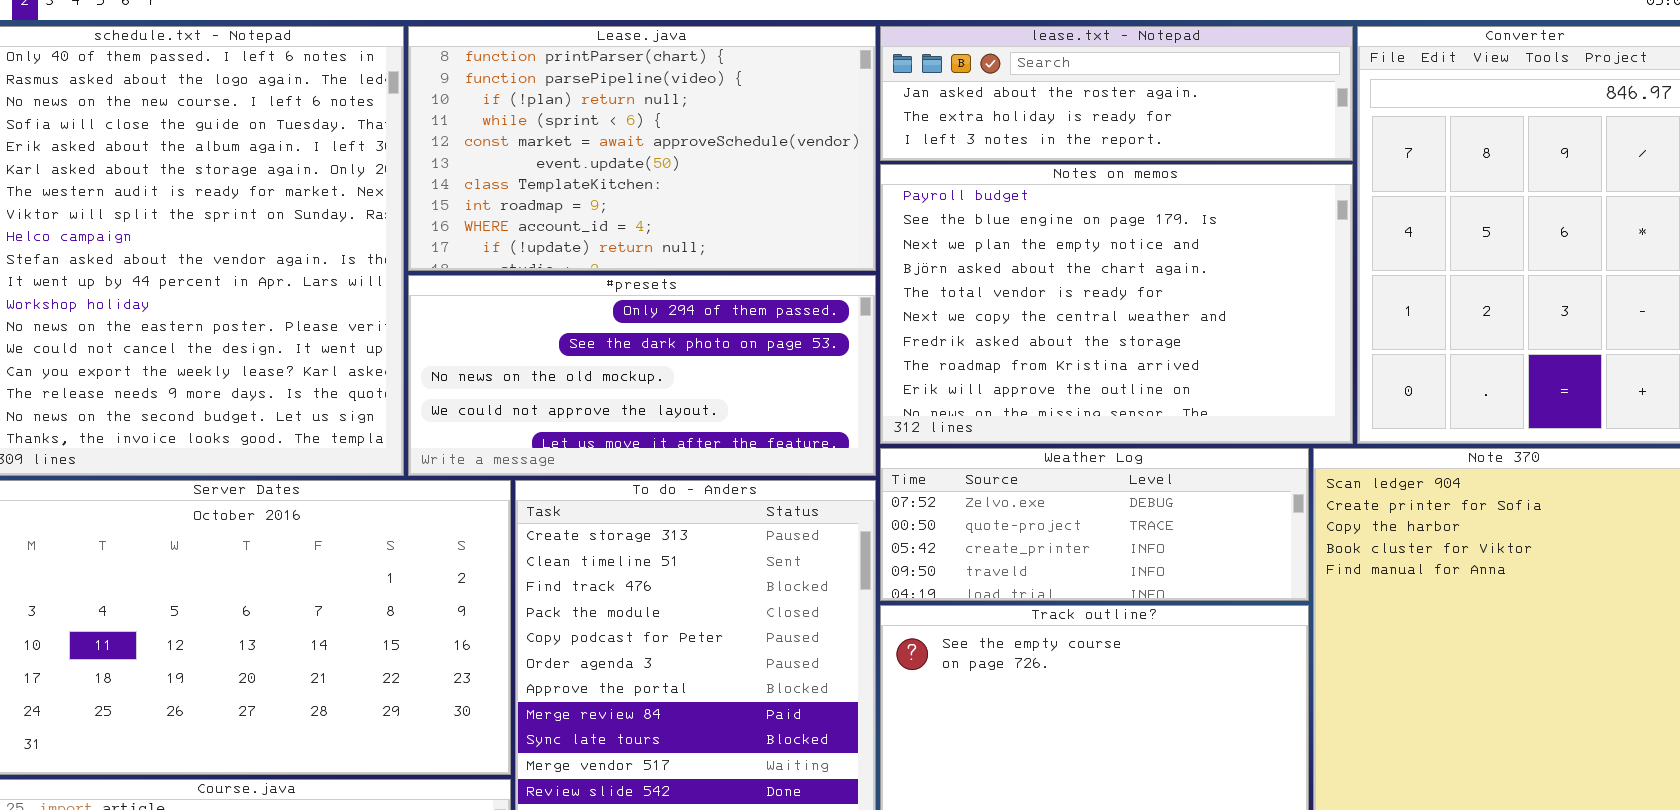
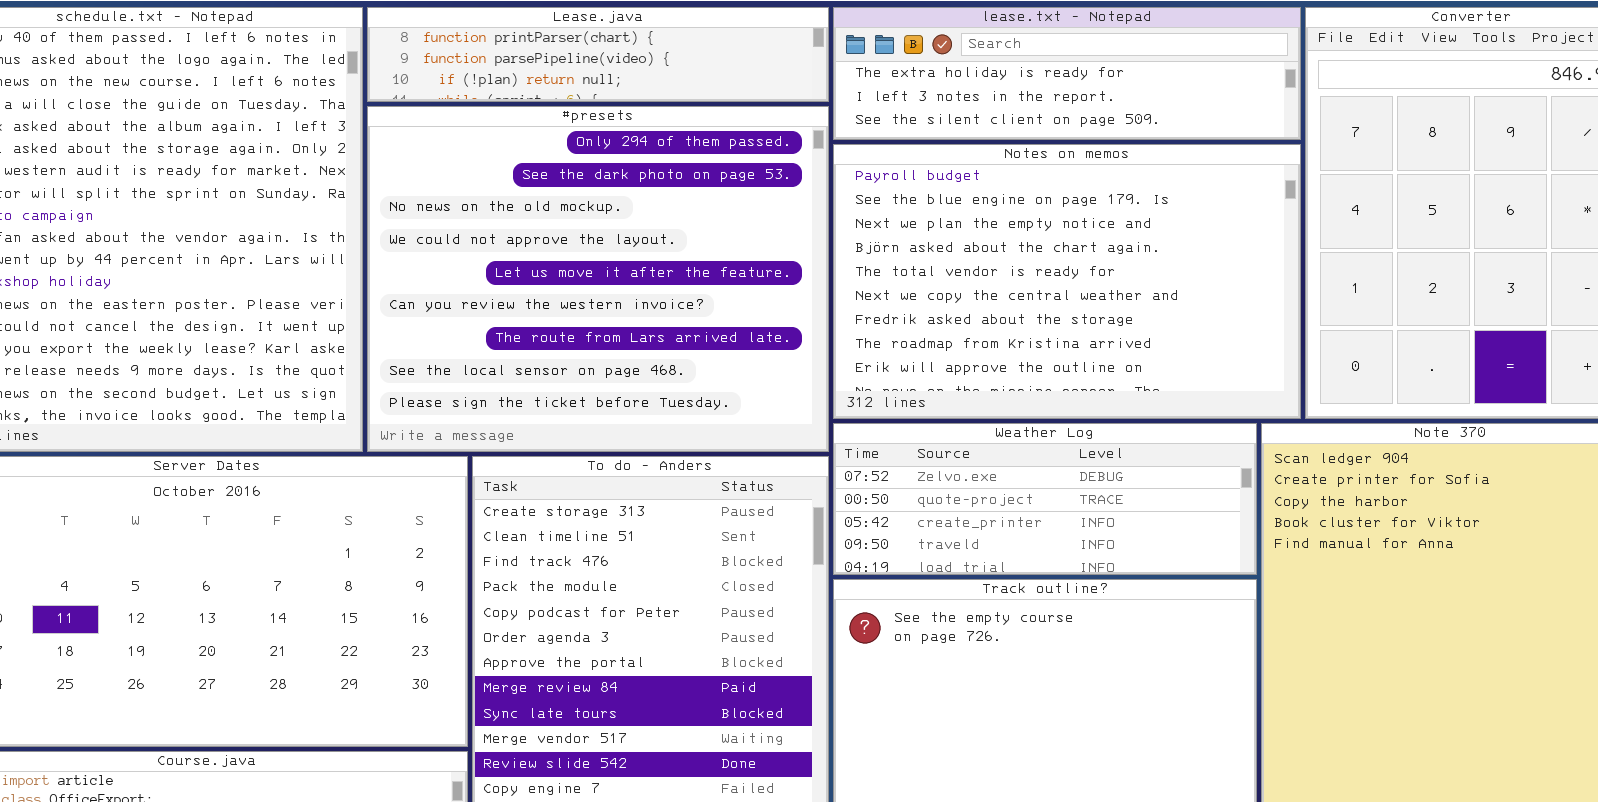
Lease.java: [408,26,876,271] -> [367,7,829,102], resized
lease.txt - Notepad: [880,26,1353,161] -> [833,7,1301,140], scrolled down 1 row
#presets: [408,275,876,476] -> [367,106,829,452], resized

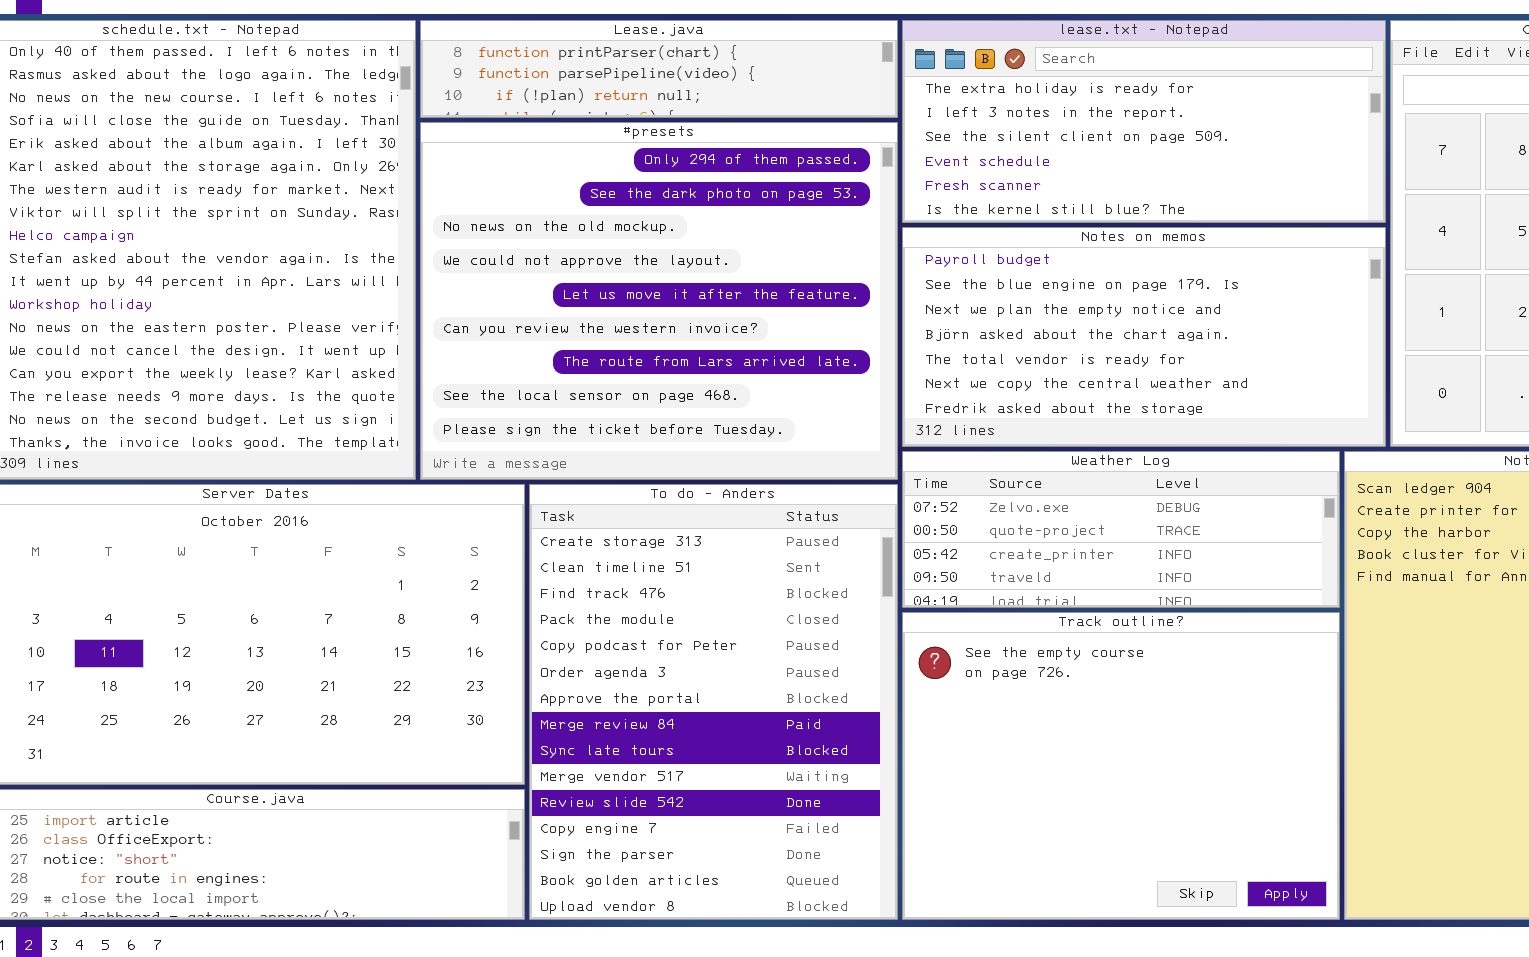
lease.txt - Notepad: [833,7,1301,140] -> [902,20,1386,223], resized
Notes on memos: [833,144,1301,419] -> [902,227,1386,447], resized

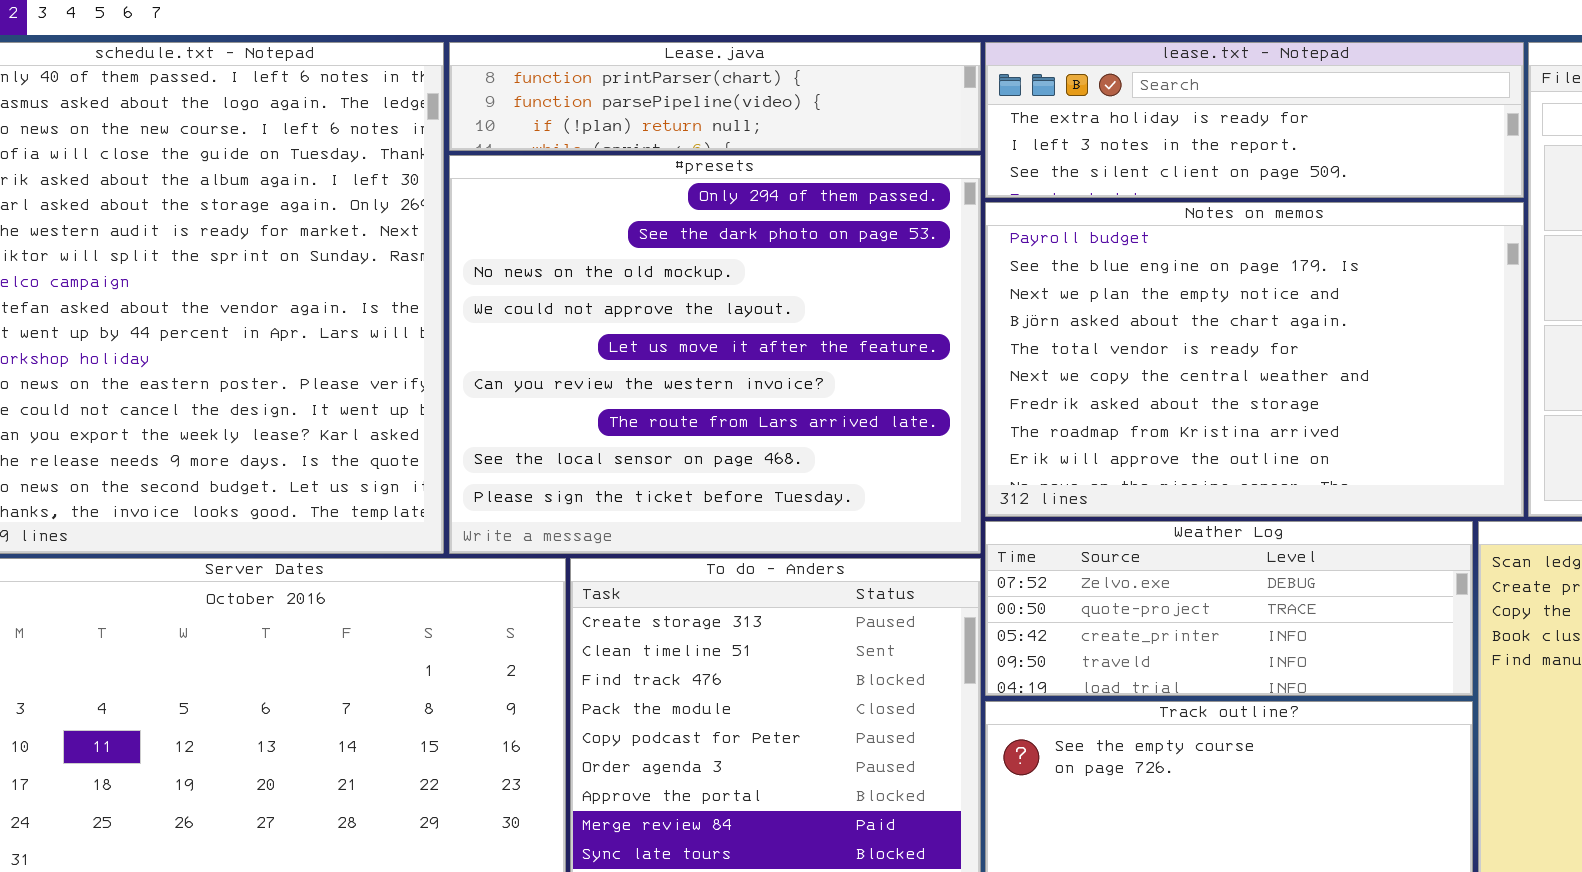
lease.txt - Notepad: [902,20,1386,223] -> [985,42,1524,198], resized
Notes on memos: [902,227,1386,447] -> [985,202,1524,517], resized

